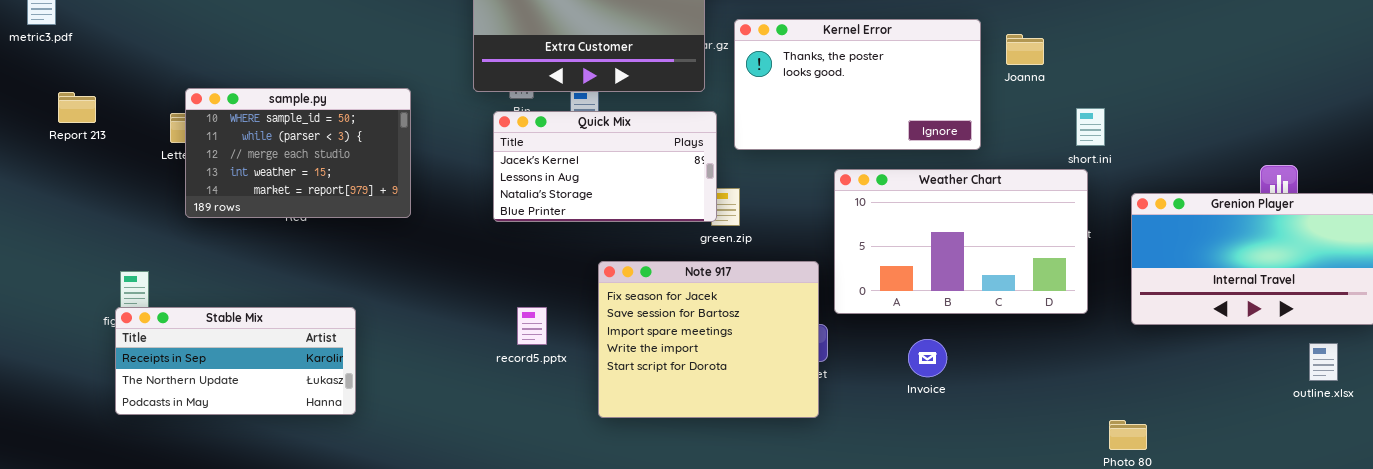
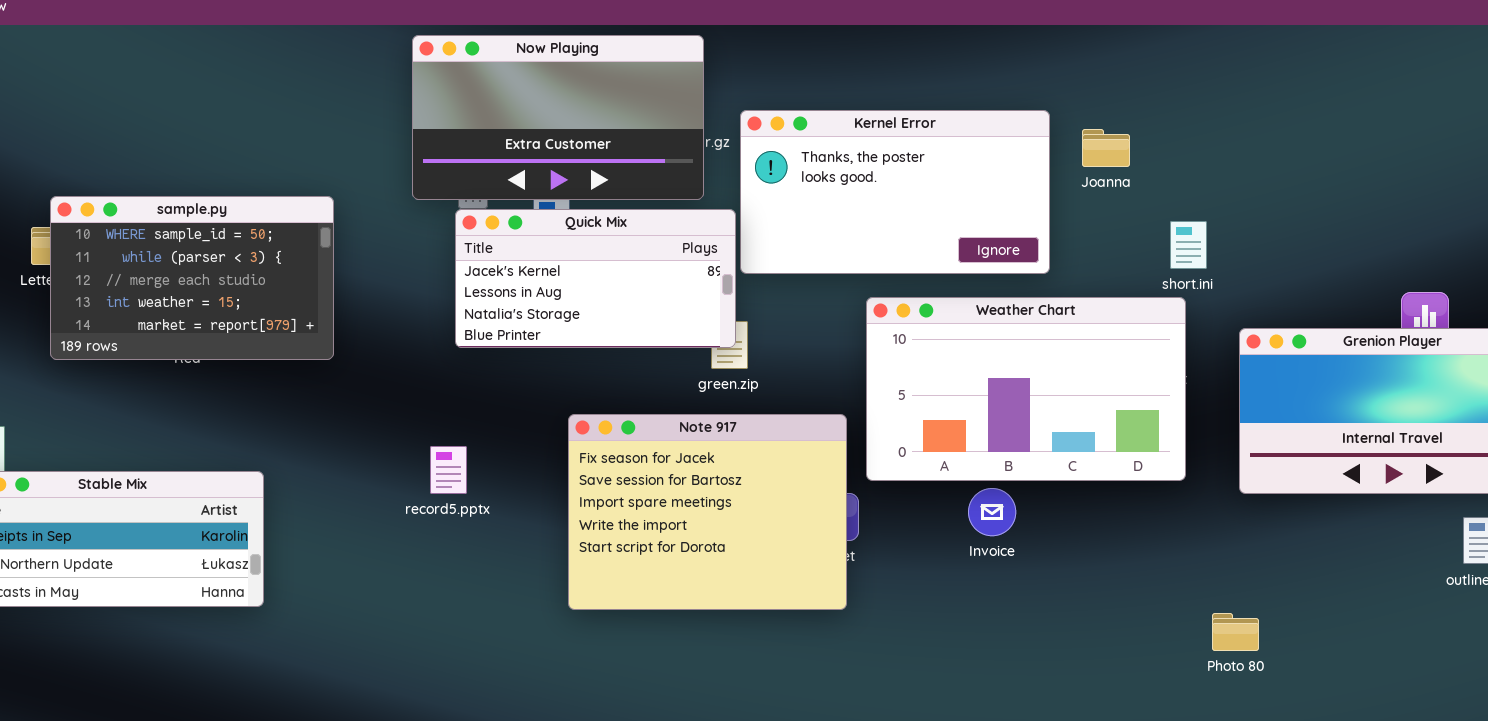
Quick Mix: [493,111,717,222] -> [455,209,736,348], moved
record5.pptx: [517,307,547,345] -> [430,446,467,494], moved
Invoice: [908,339,947,377] -> [968,488,1016,536], moved

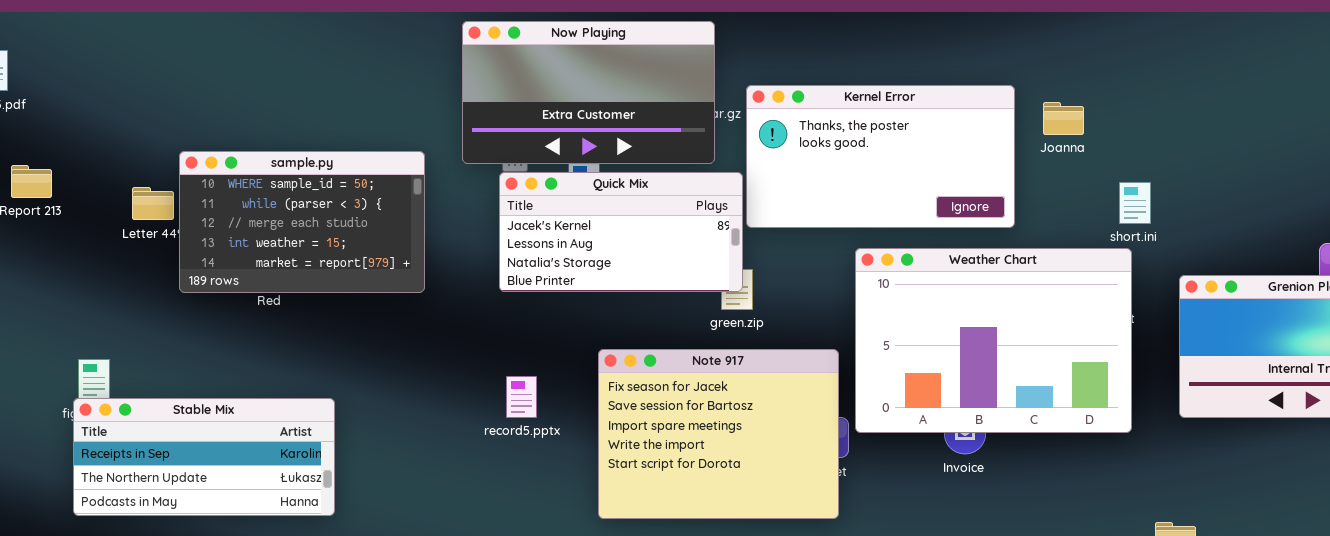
sample.py: [50,196,334,360] -> [179,151,425,293], moved
Weather Chart: [866,297,1186,481] -> [855,248,1132,433], resized
record5.pptx: [430,446,467,494] -> [506,376,537,418], moved

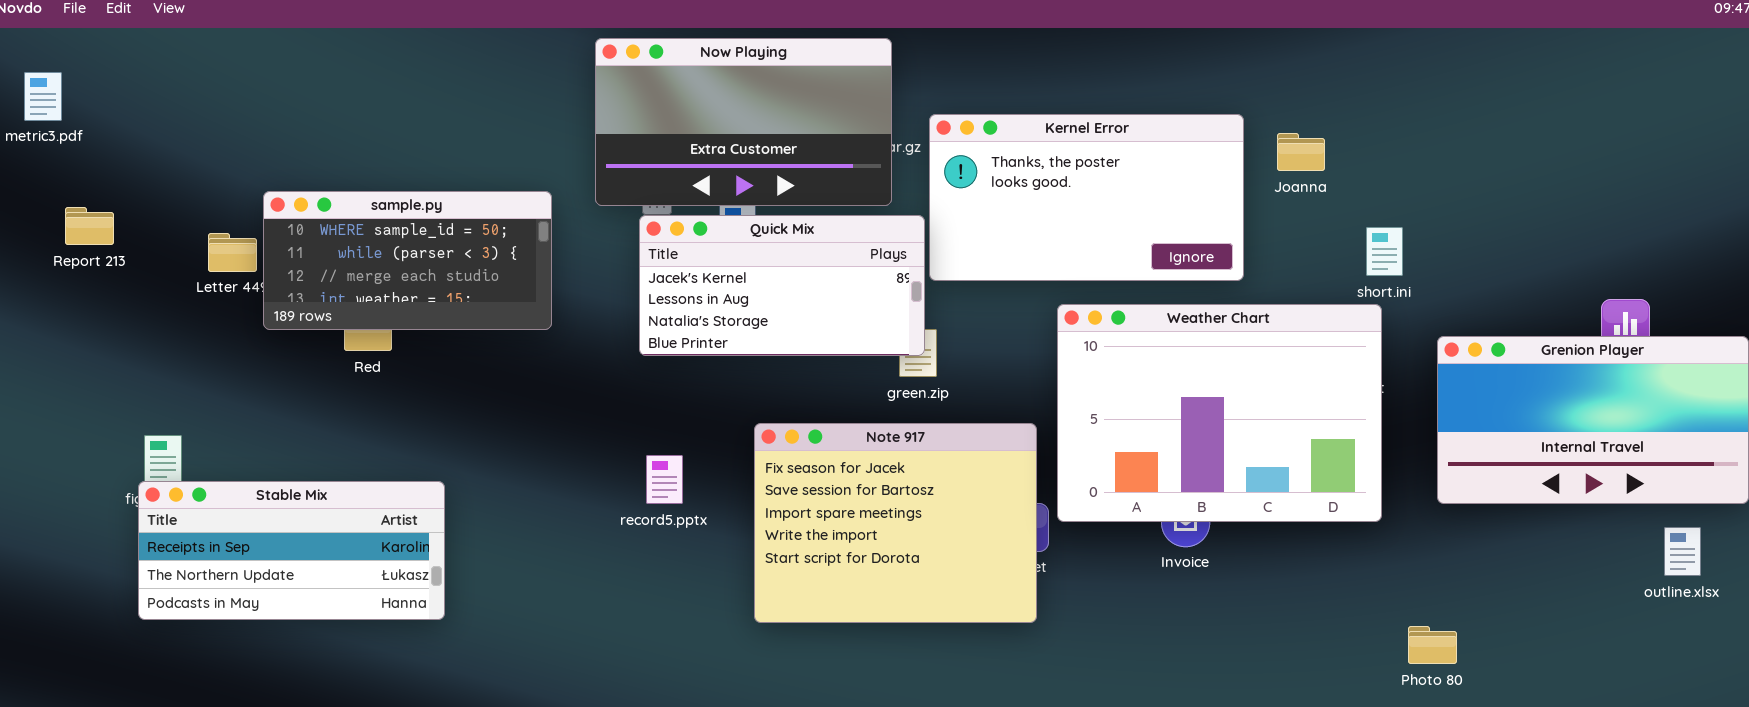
sample.py: [179,151,425,293] -> [263,191,552,330], resized

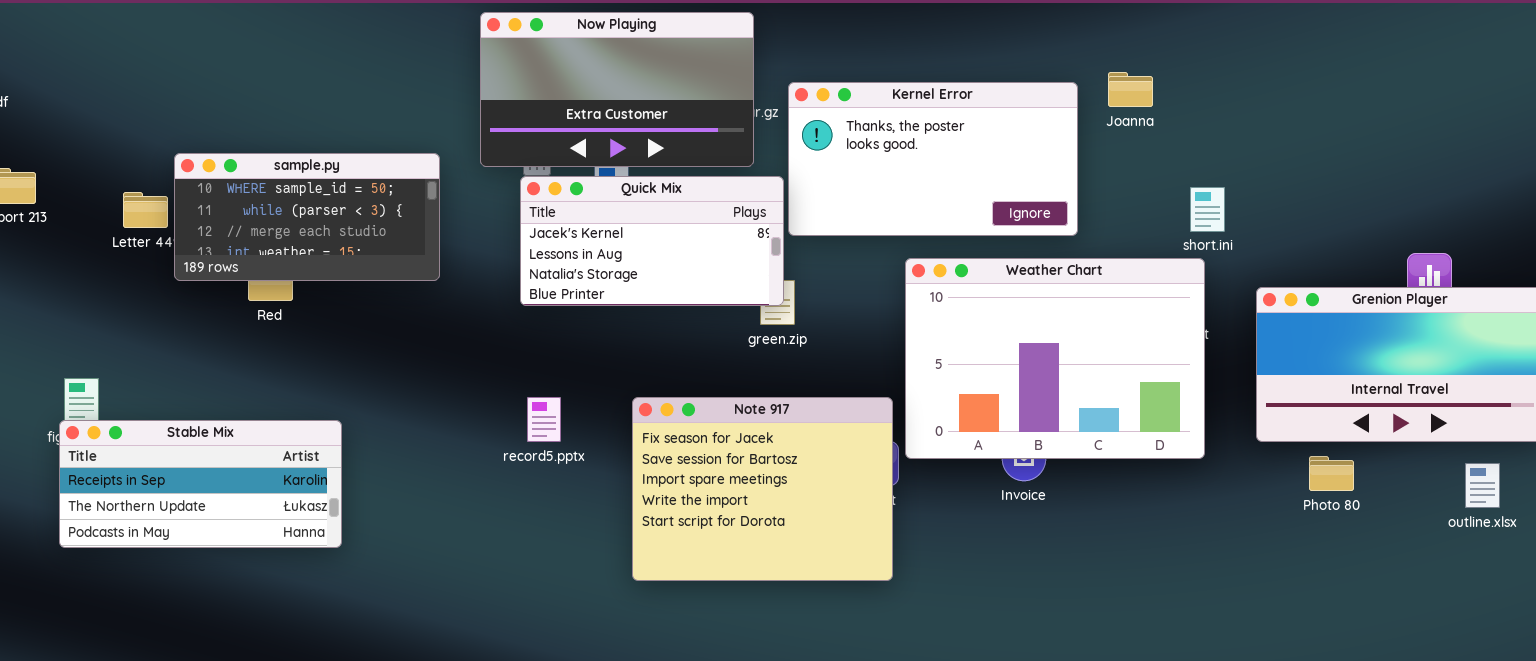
Joanna: [1277,133,1325,171] -> [1108,72,1153,107], moved
Note 917: [754,423,1037,623] -> [632,397,893,581], moved
Photo 80: [1408,626,1457,664] -> [1309,456,1354,491], moved

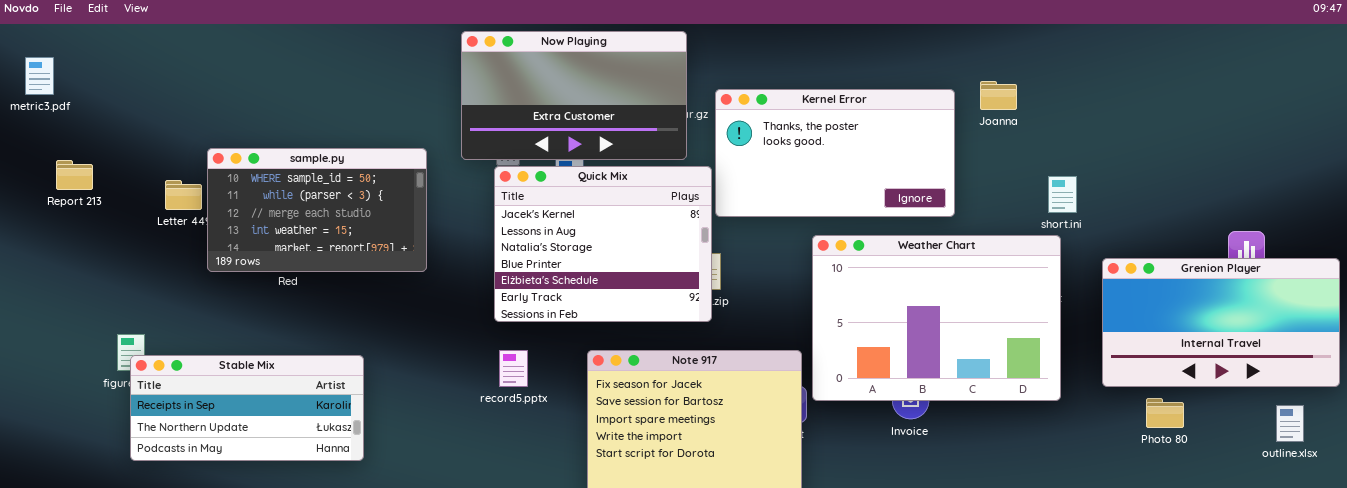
sample.py: [174,153,440,281] -> [207,148,427,272], resized
Quick Mix: [520,176,784,306] -> [494,166,712,322], resized
Stable Mix: [59,420,342,548] -> [130,355,364,461], moved

